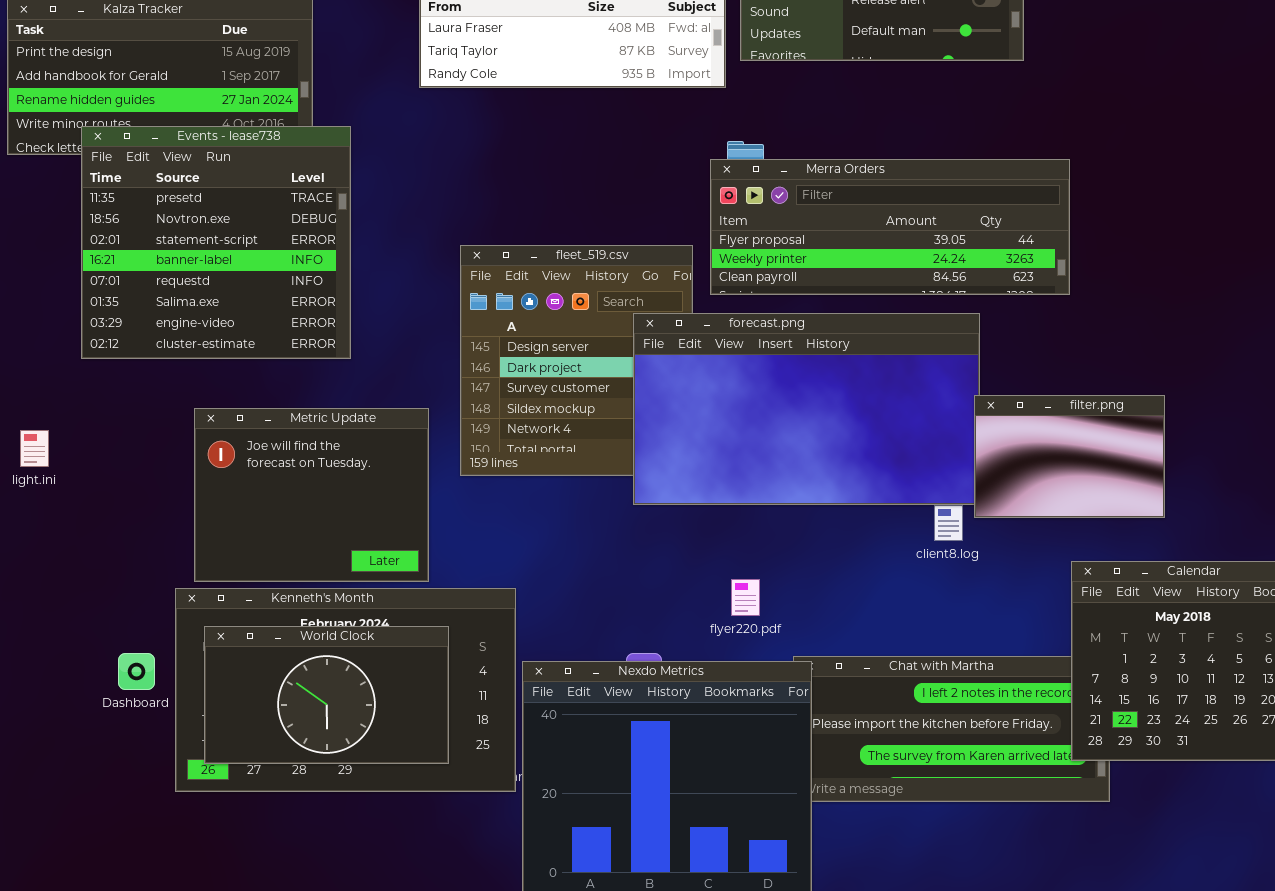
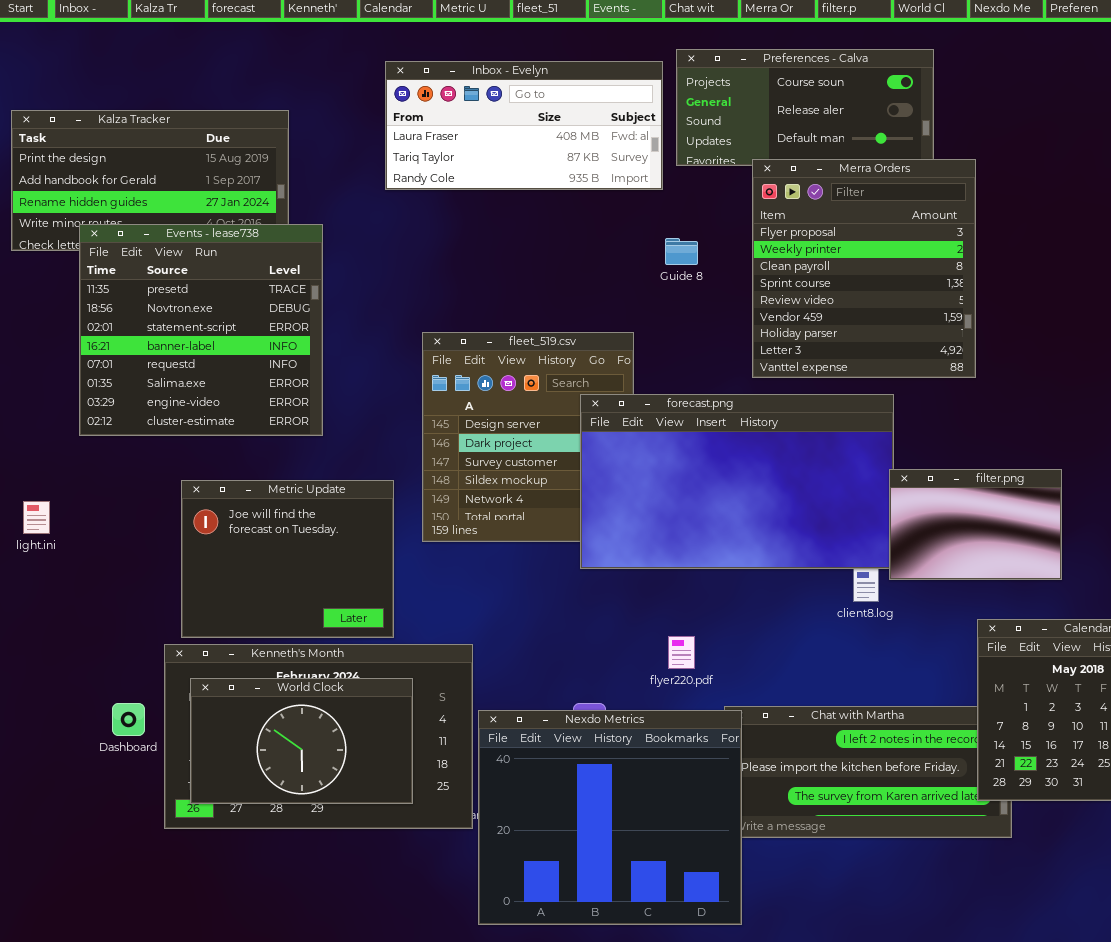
Merra Orders: [710,159,1070,295] -> [752,159,976,378], resized

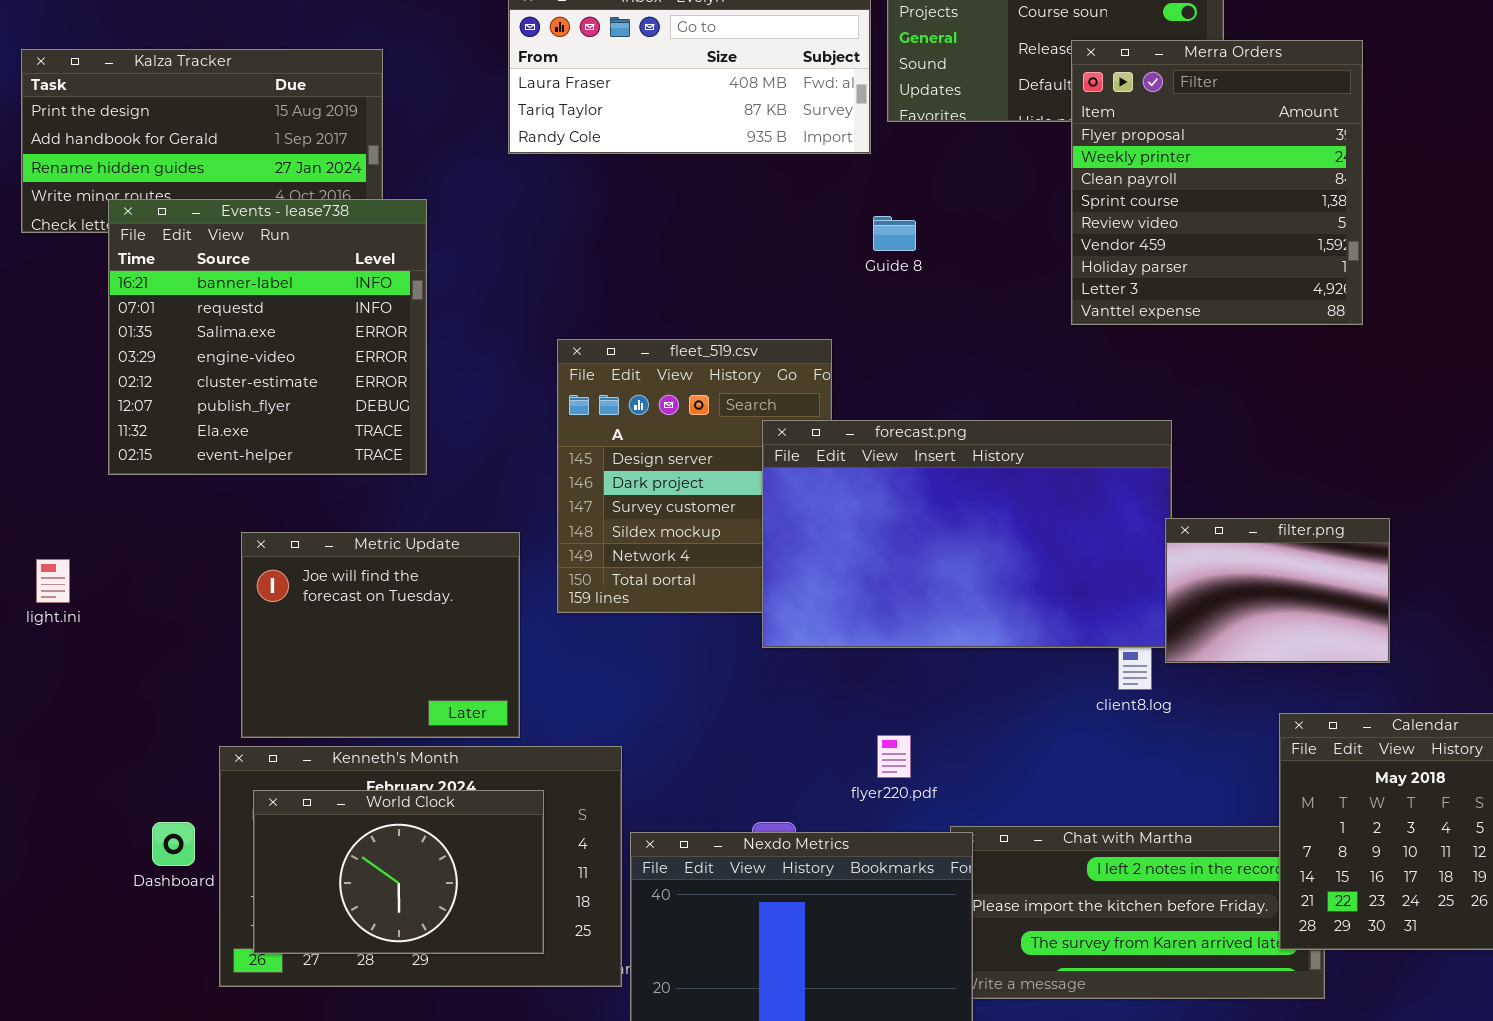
Merra Orders: [752,159,976,378] -> [1071,40,1363,325], moved
Events - lease738: [79,224,323,436] -> [108,199,427,475], scrolled down 3 rows

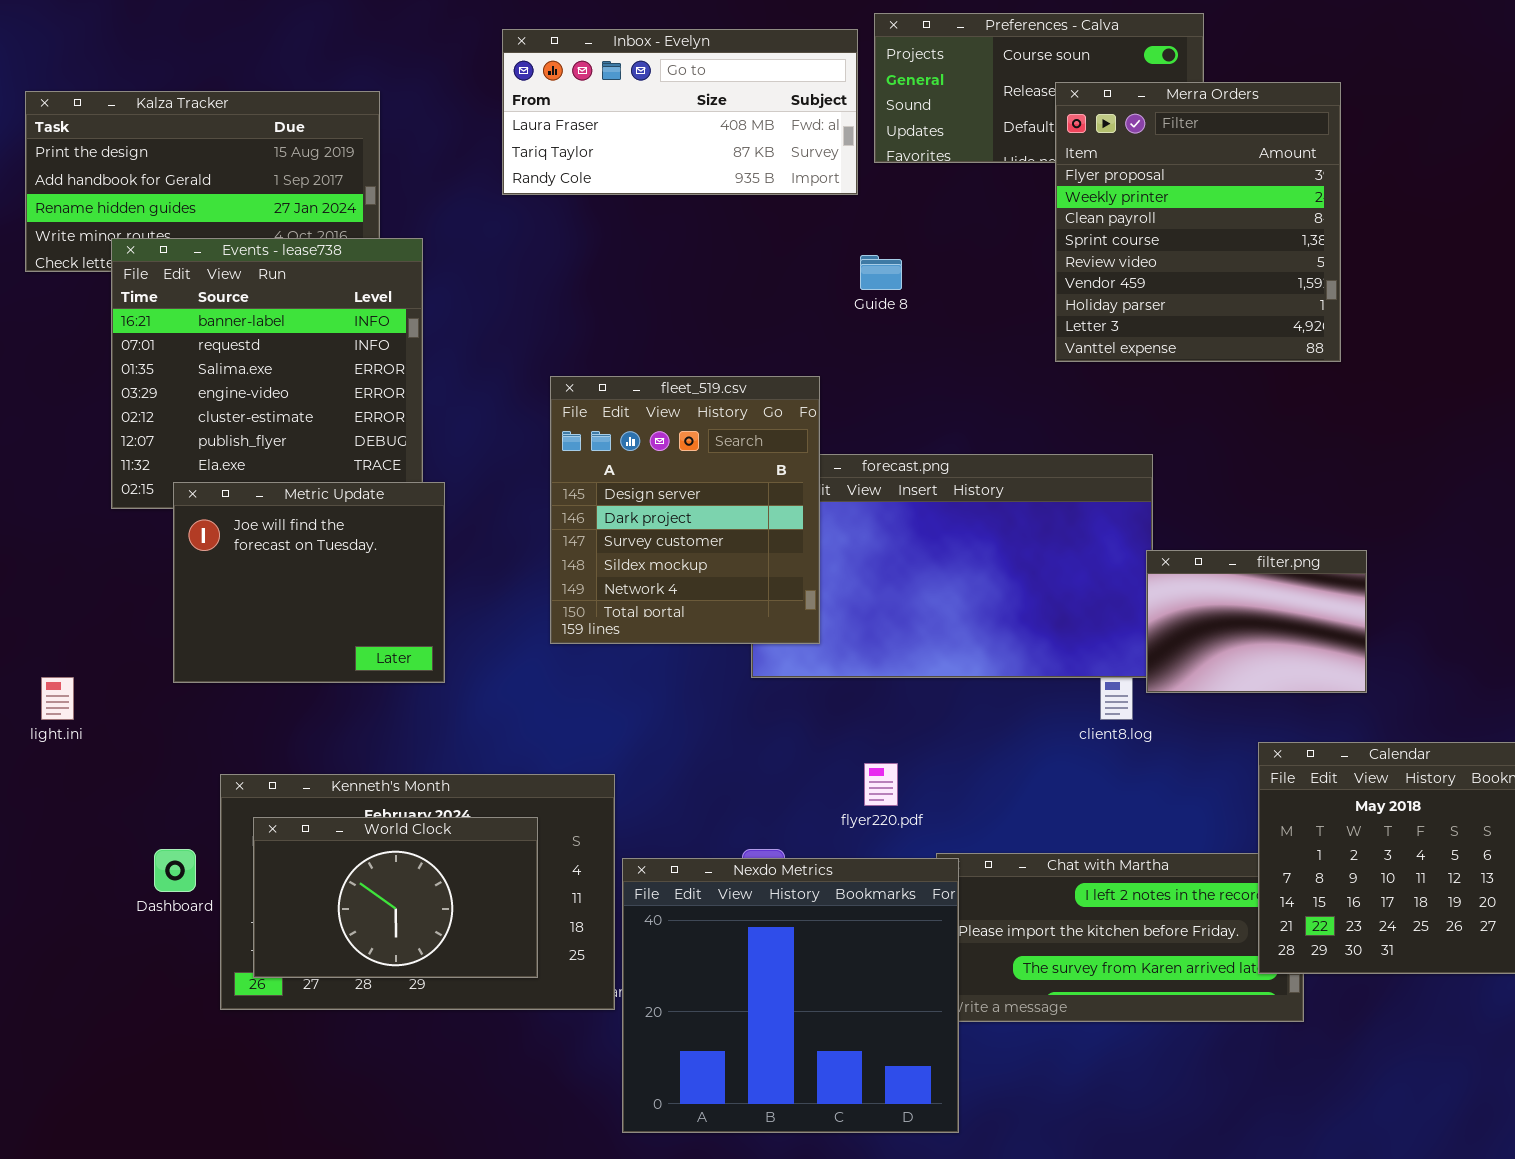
fleet_519.csv: [557,339,832,613] -> [550,376,820,644], raised
Metric Update: [241,532,520,738] -> [173,482,445,683], moved
light.ini: [36,559,70,603] -> [41,677,74,720], moved

